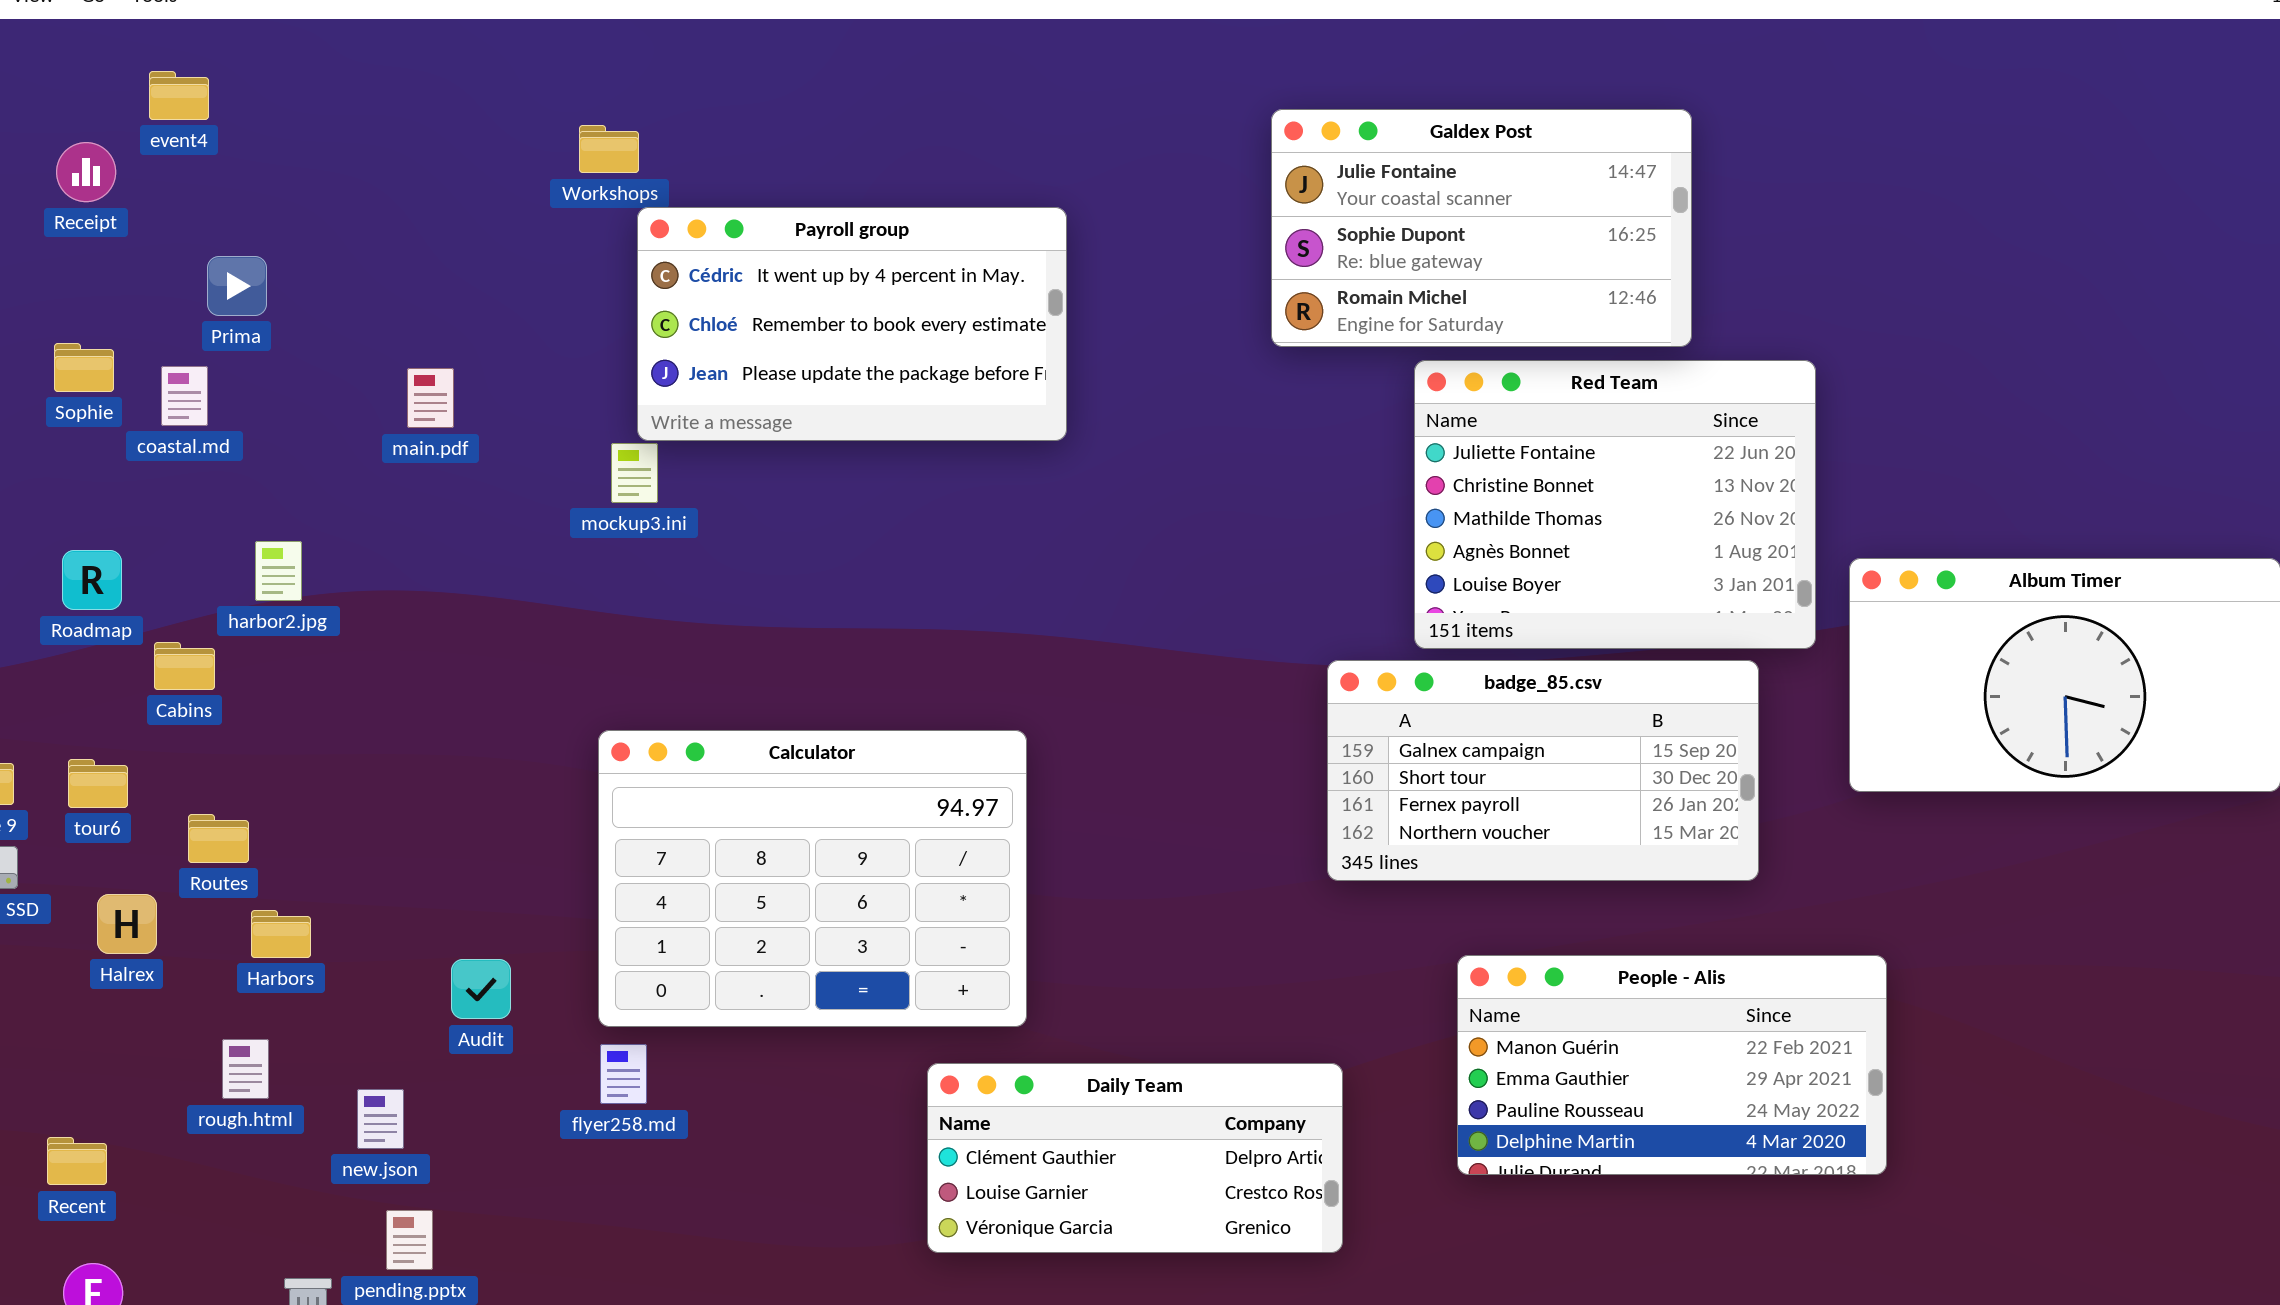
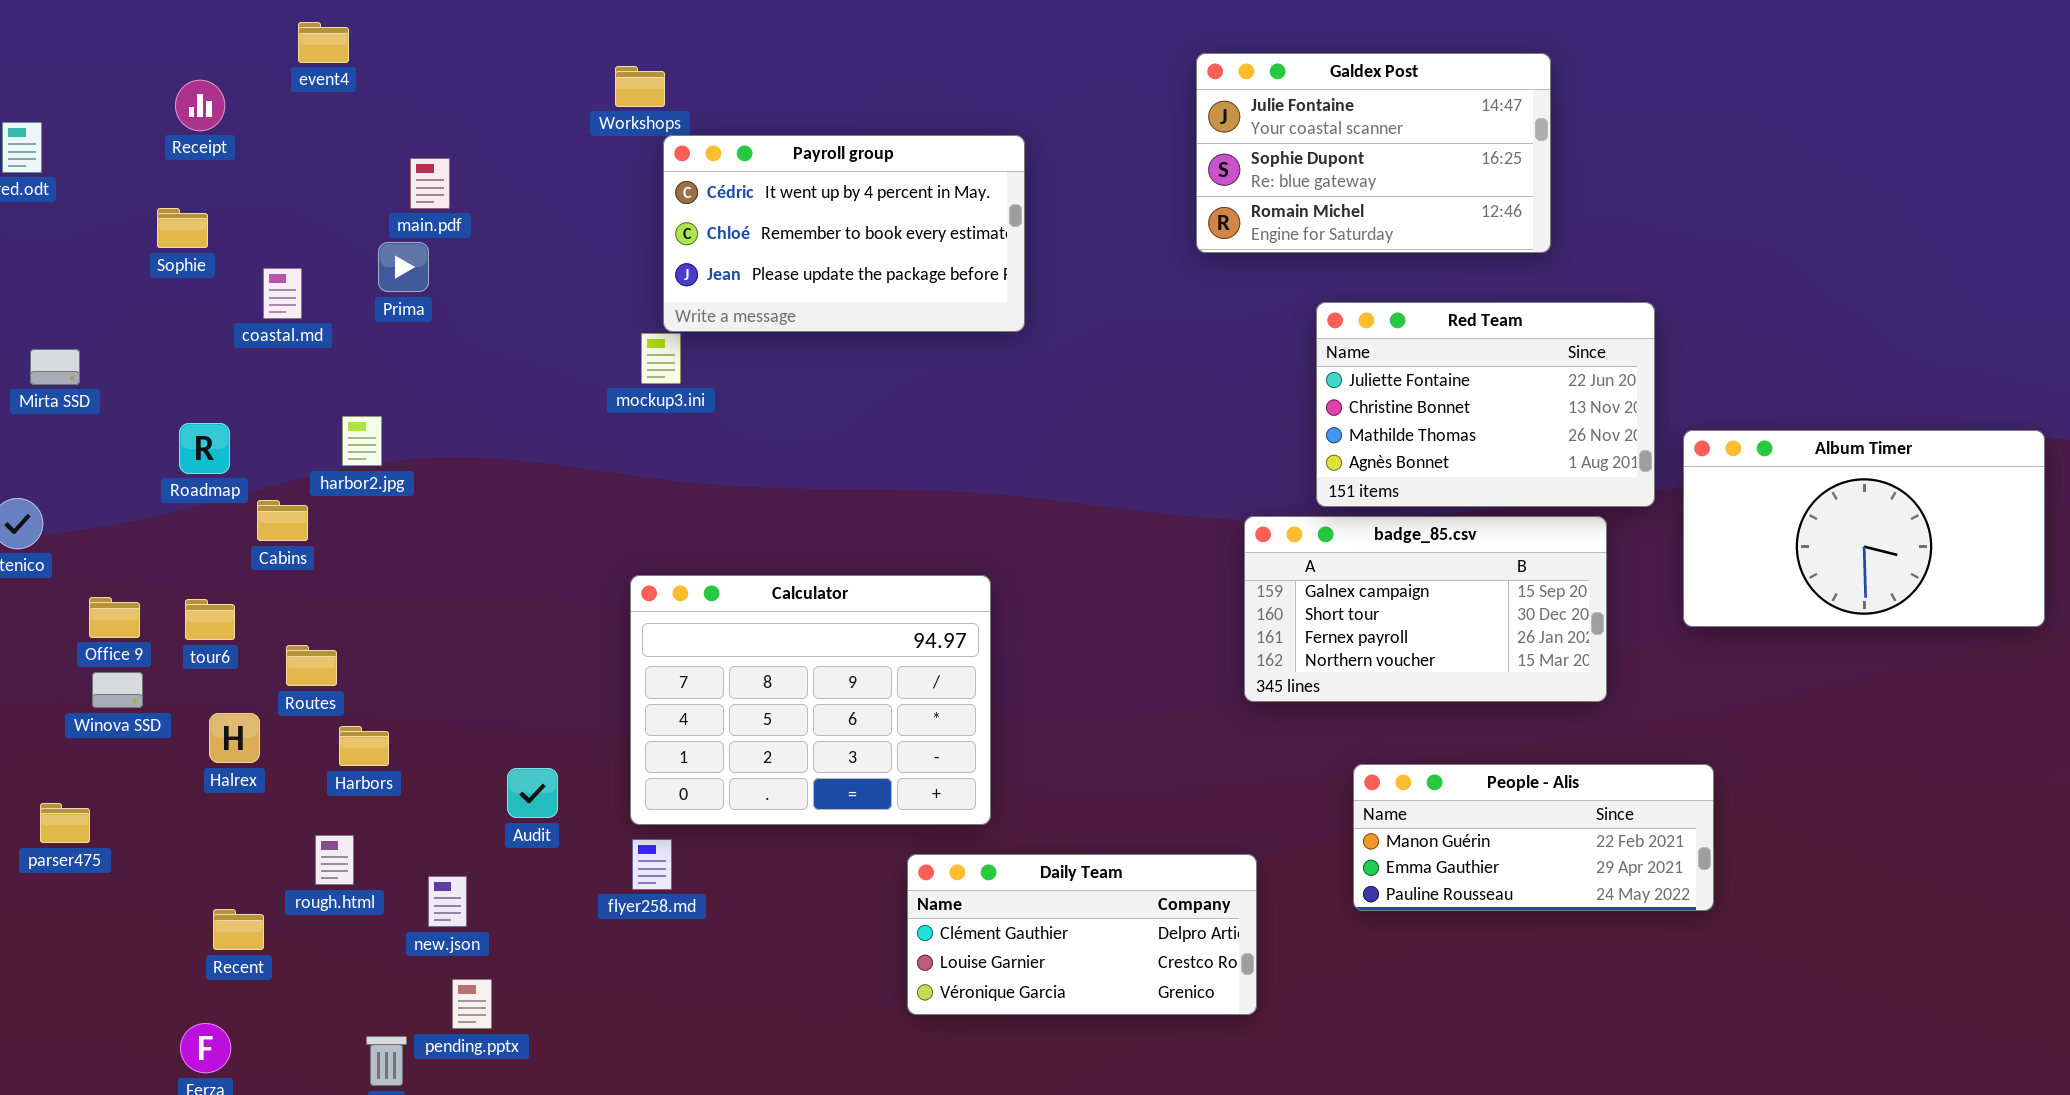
event4: [149,71,209,120] -> [298,22,349,63], moved
Prima: [207,256,267,316] -> [378,242,429,292], moved
Sophie: [54,343,114,392] -> [157,208,208,248], moved
Red Team: [1414,360,1816,649] -> [1316,302,1655,507], resized
main.pdf: [407,368,454,428] -> [410,158,450,209], moved
People - Alis: [1457,955,1887,1175] -> [1353,764,1714,911], resized
Recent: [47,1137,107,1185] -> [213,909,264,950], moved

